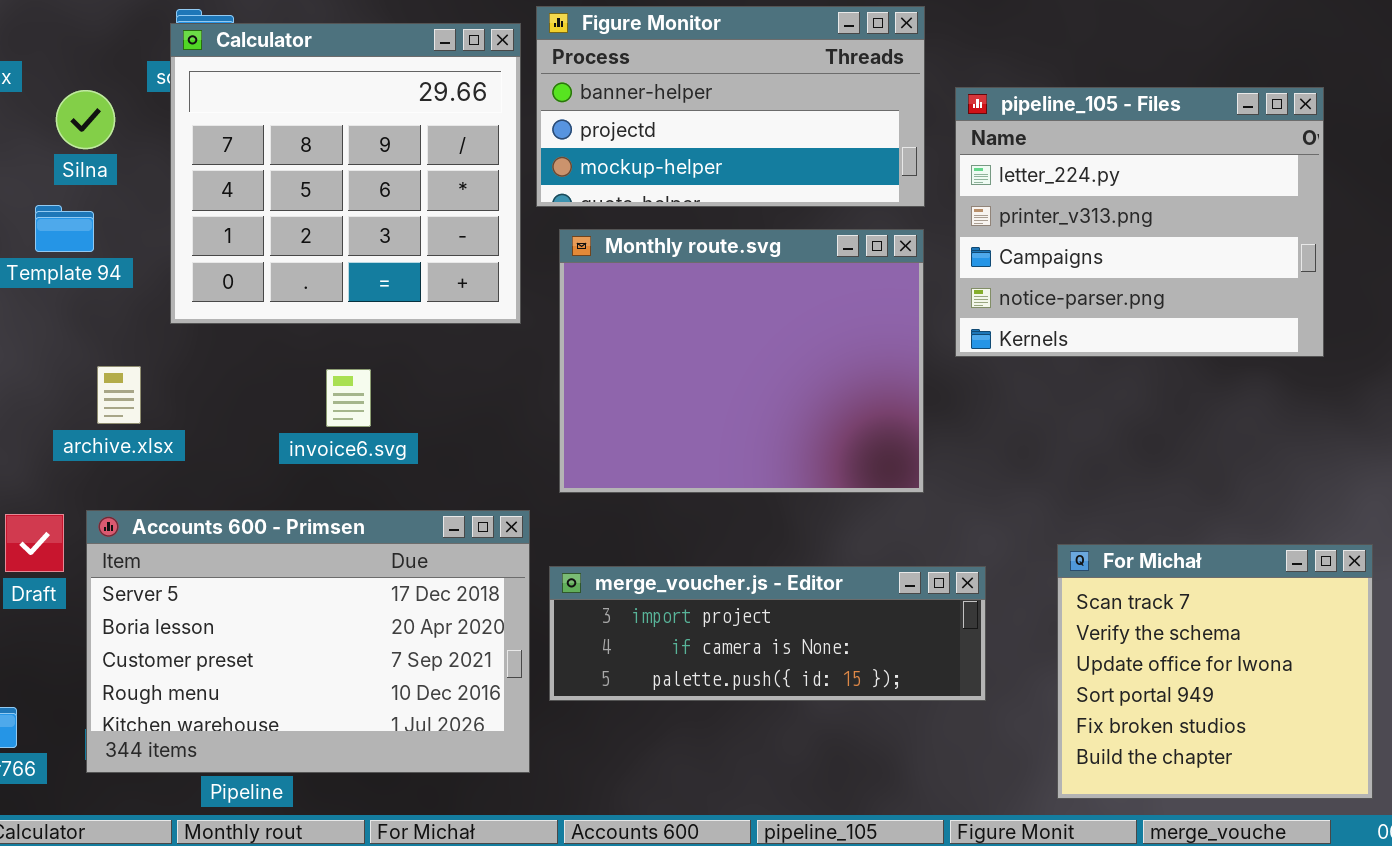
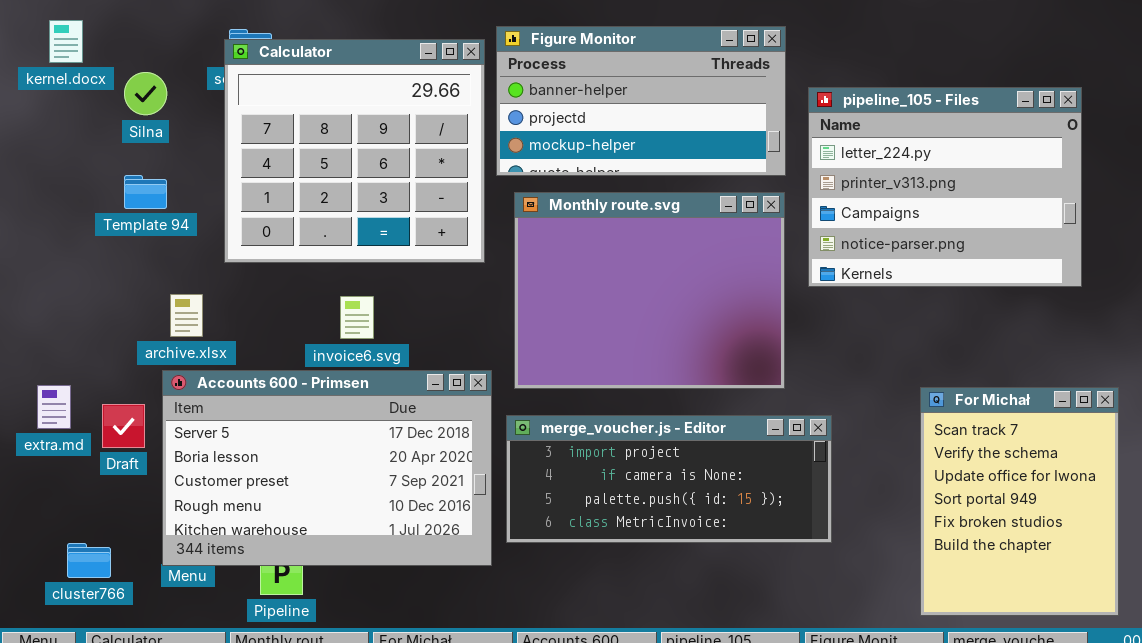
Silna: [56,90,115,149] -> [124,72,167,115], moved
Accounts 600 - Primsen: [86,510,530,773] -> [162,370,492,566], moved
For Michał: [1057,544,1373,799] -> [920,387,1119,616], resized
merge_voucher.js - Editor: [549,566,986,701] -> [506,415,832,543], resized

